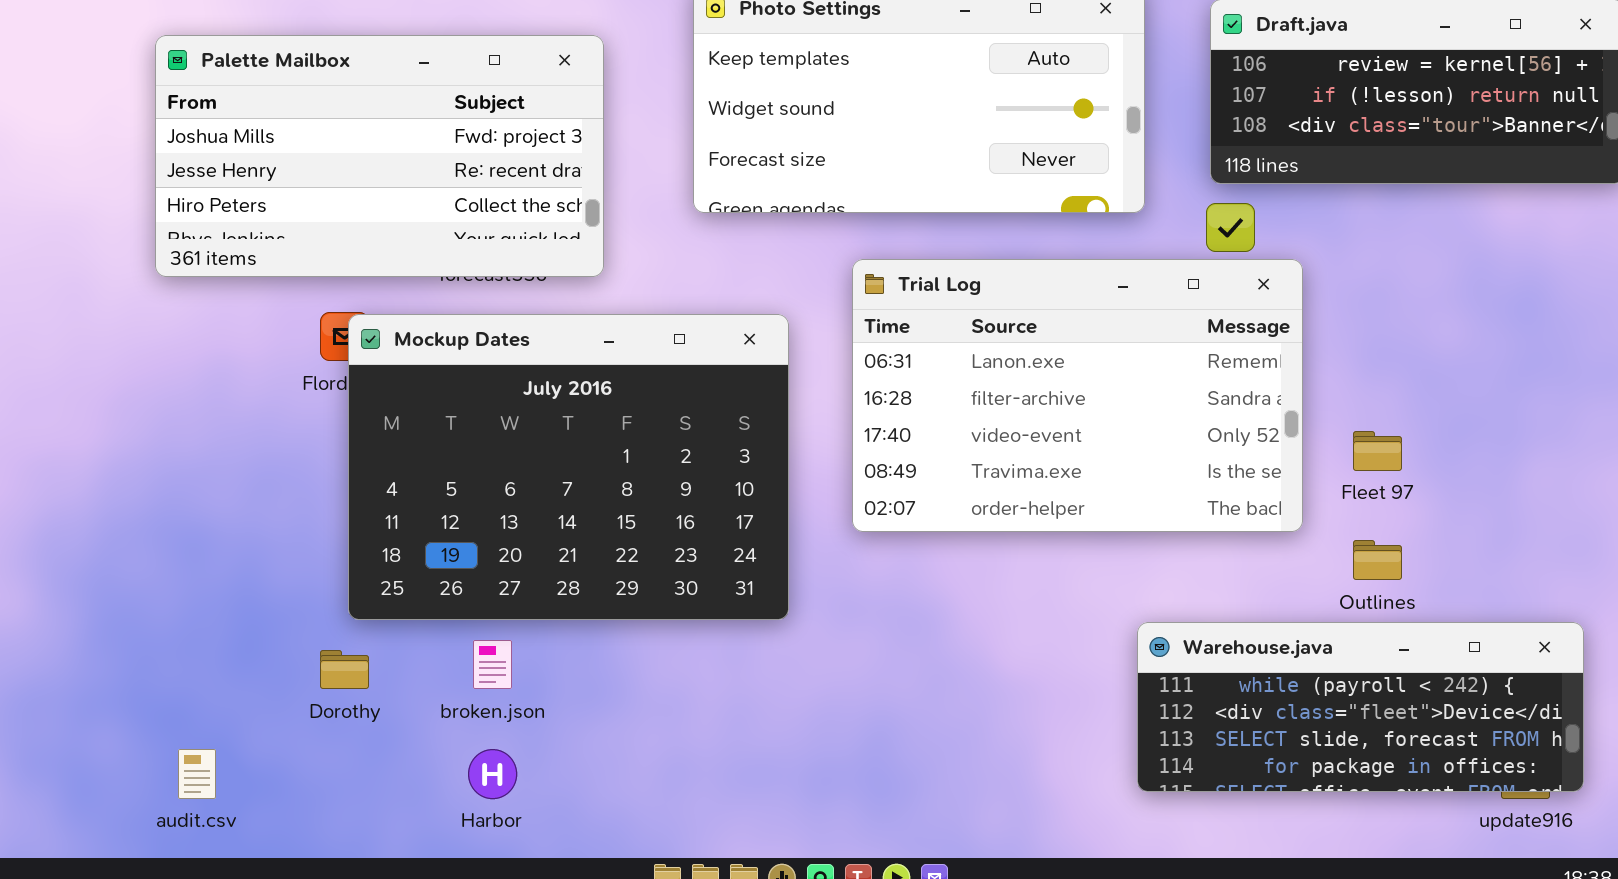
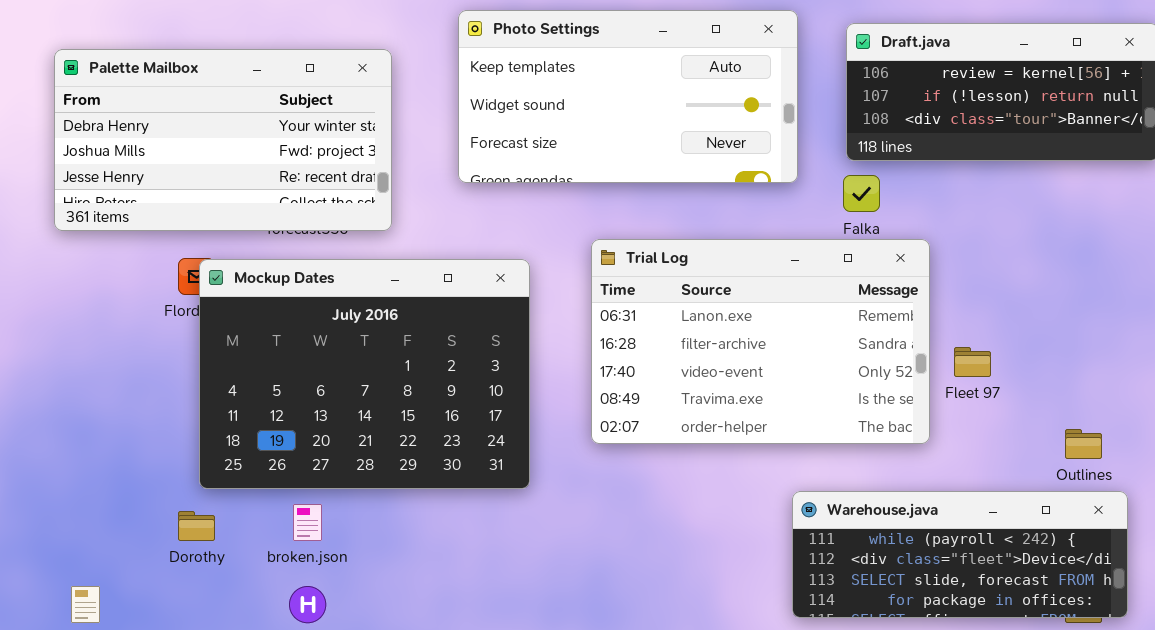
Palette Mailbox: [155,35,604,277] -> [54,49,392,231], scrolled up 1 row
Trial Log: [852,259,1303,532] -> [591,239,930,444], moved
Outlines: [1353,540,1402,580] -> [1065,429,1102,459], moved

